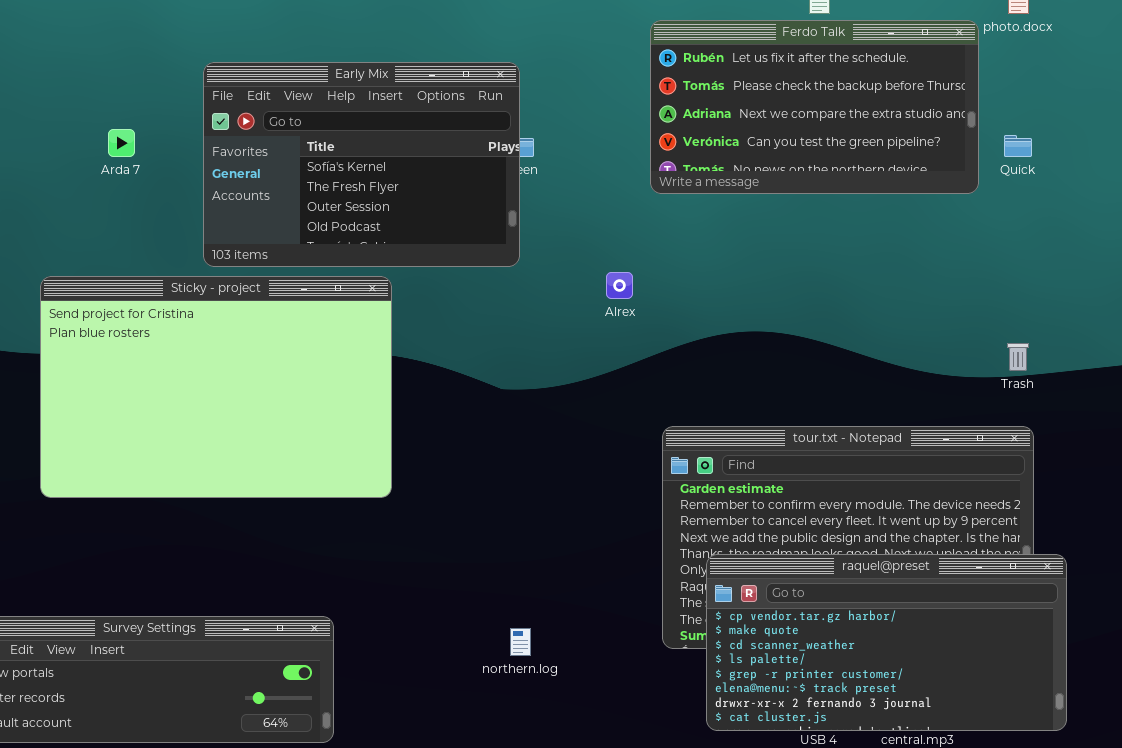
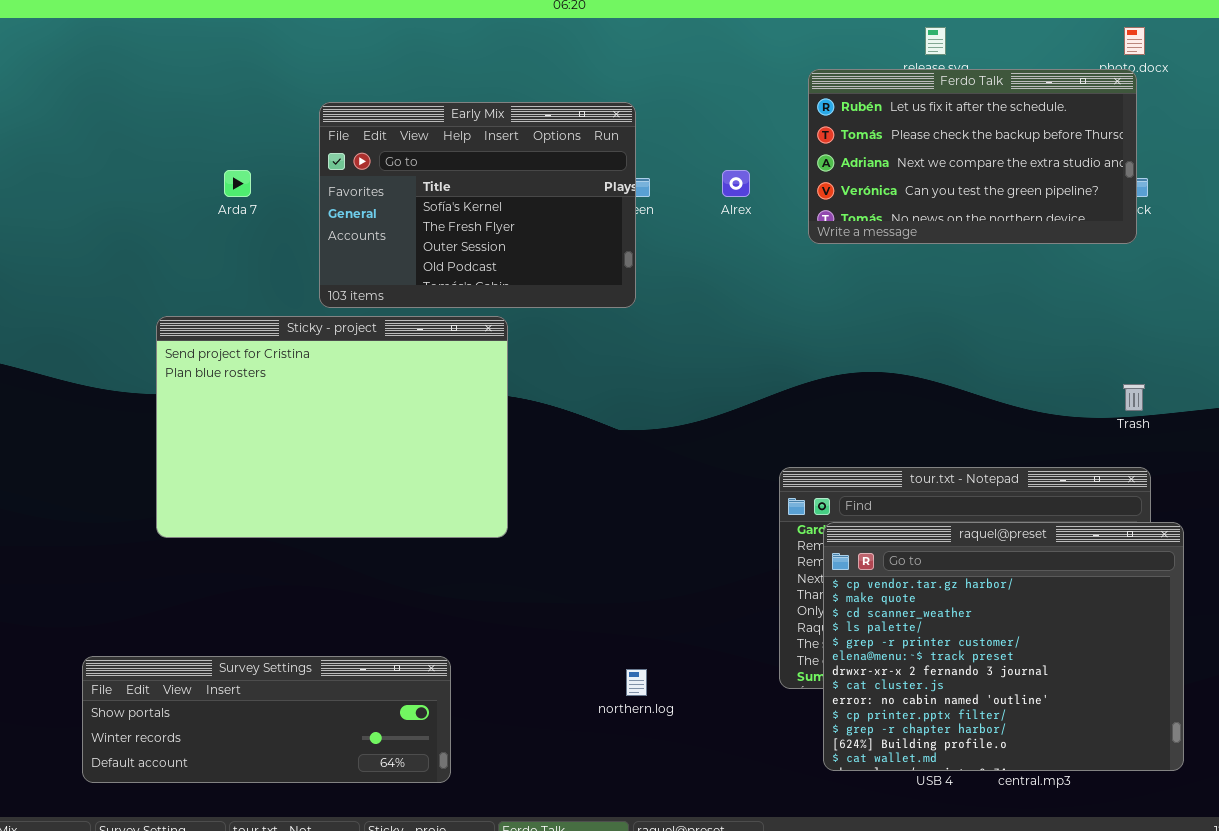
Ferdo Talk: [650,20,979,194] -> [808,69,1137,244], moved
Alrex: [606,272,633,299] -> [722,170,750,197], moved
raquel@preset: [706,554,1067,731] -> [823,522,1184,771], resized

